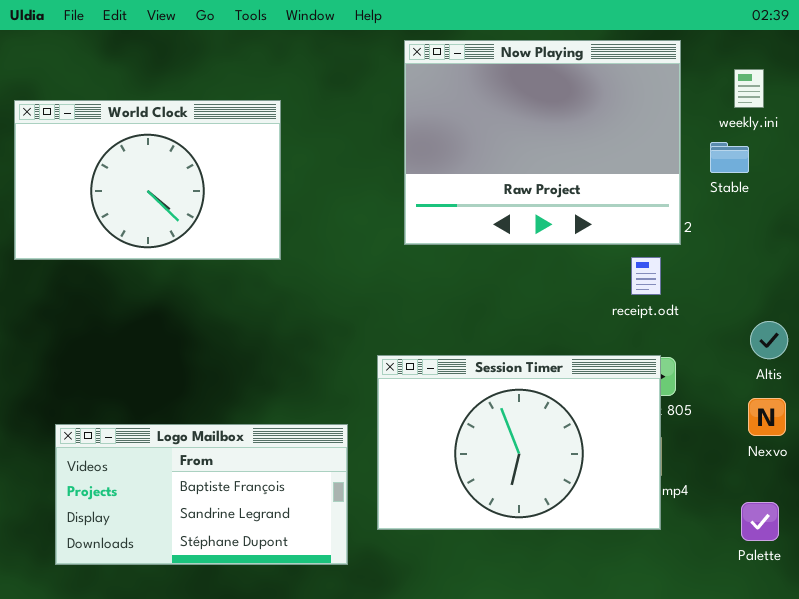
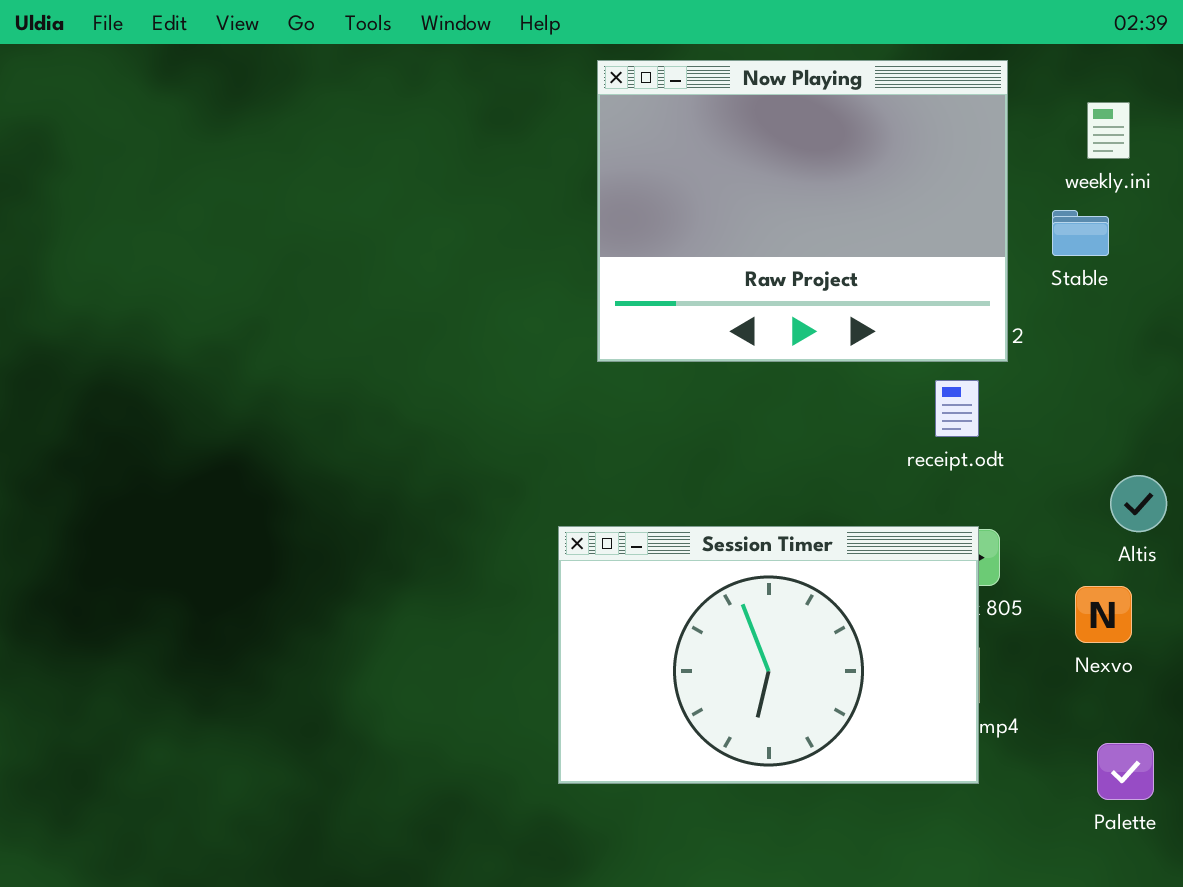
World Clock: [14,100,281,260] -> none, closed
Nexvo: [748,398,786,436] -> [1075,586,1132,643], moved
Logo Mailbox: [55,424,348,565] -> none, closed

